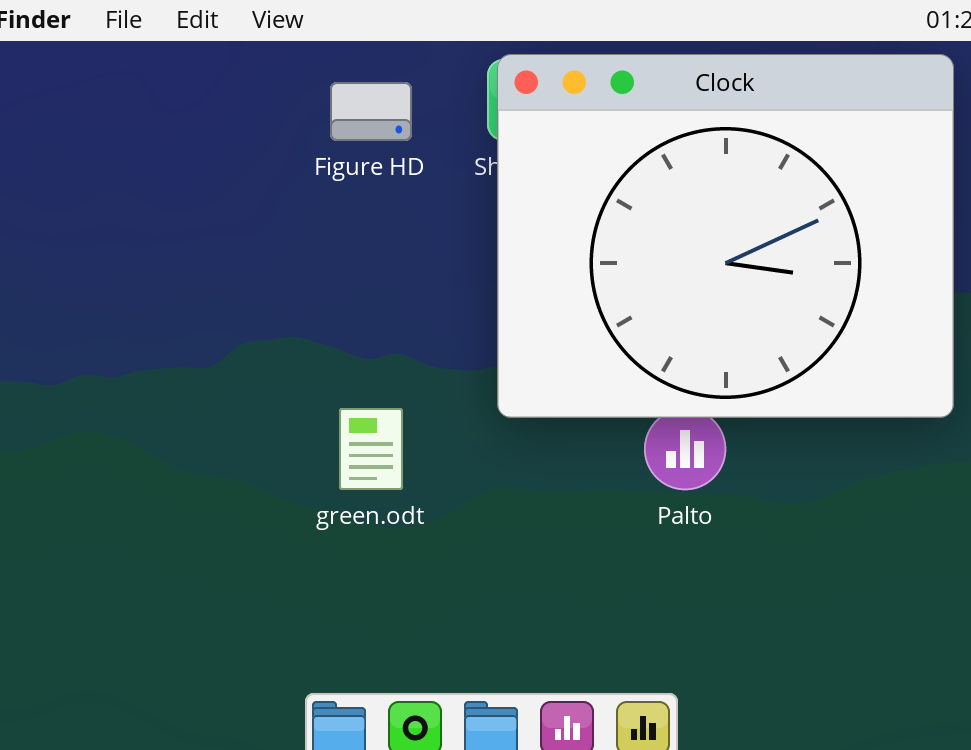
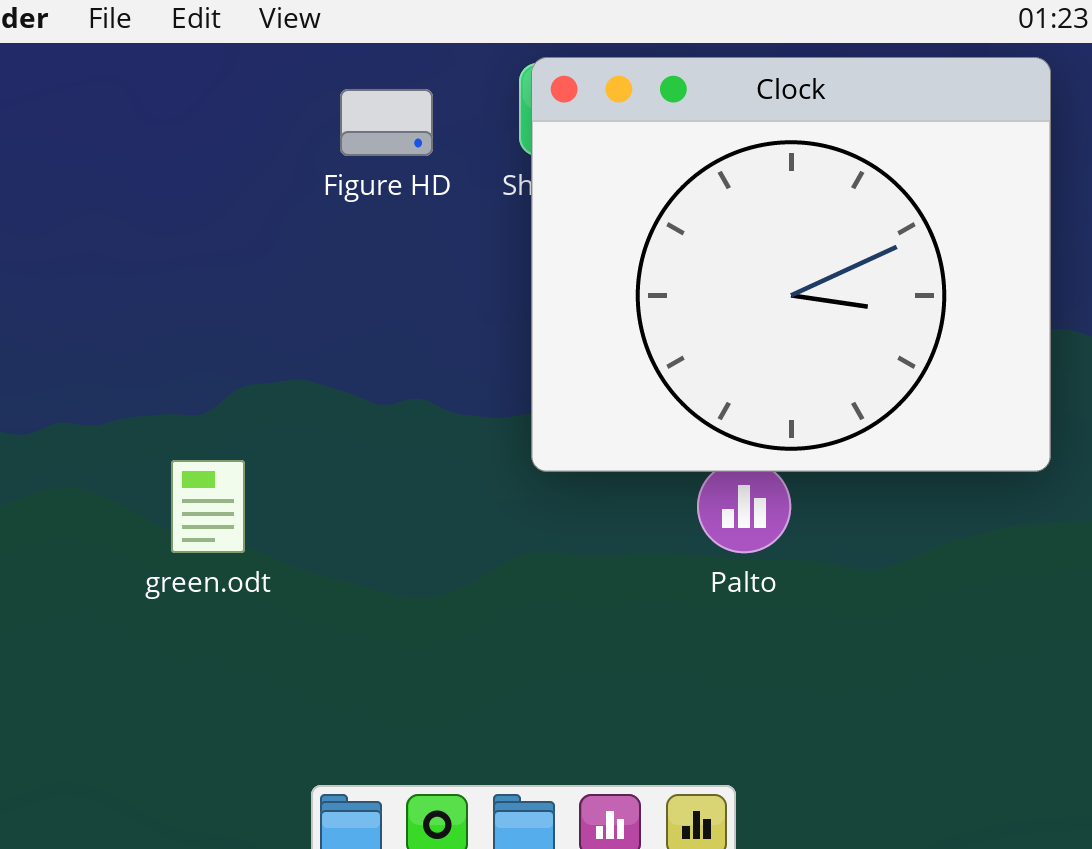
green.odt: [339,408,403,490] -> [171,460,245,553], moved

